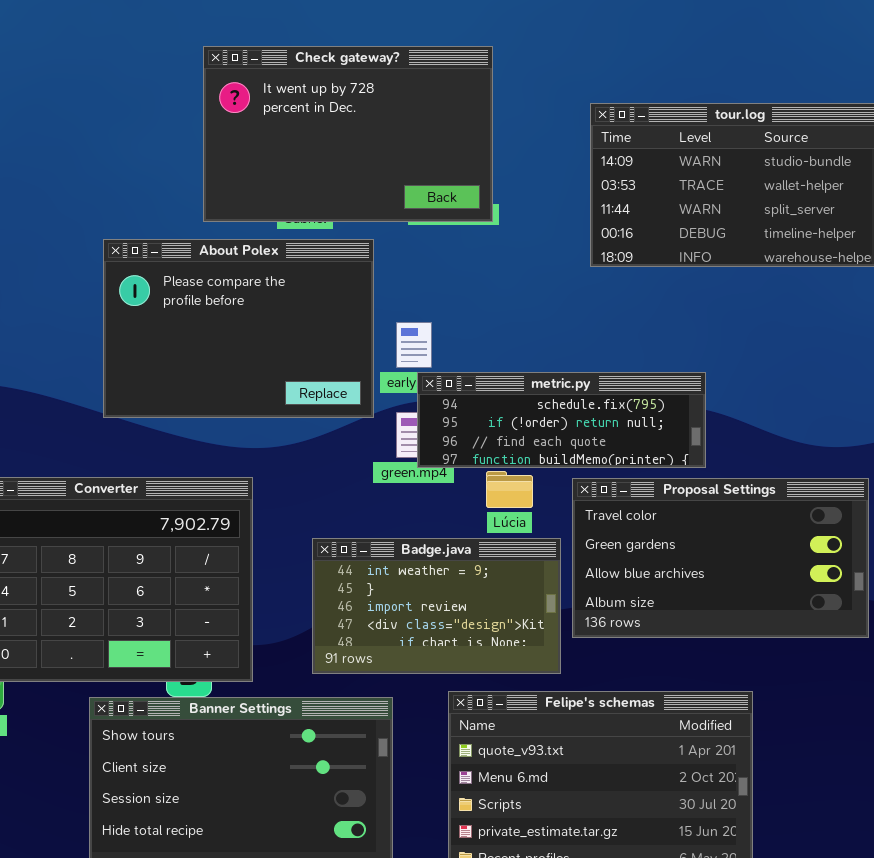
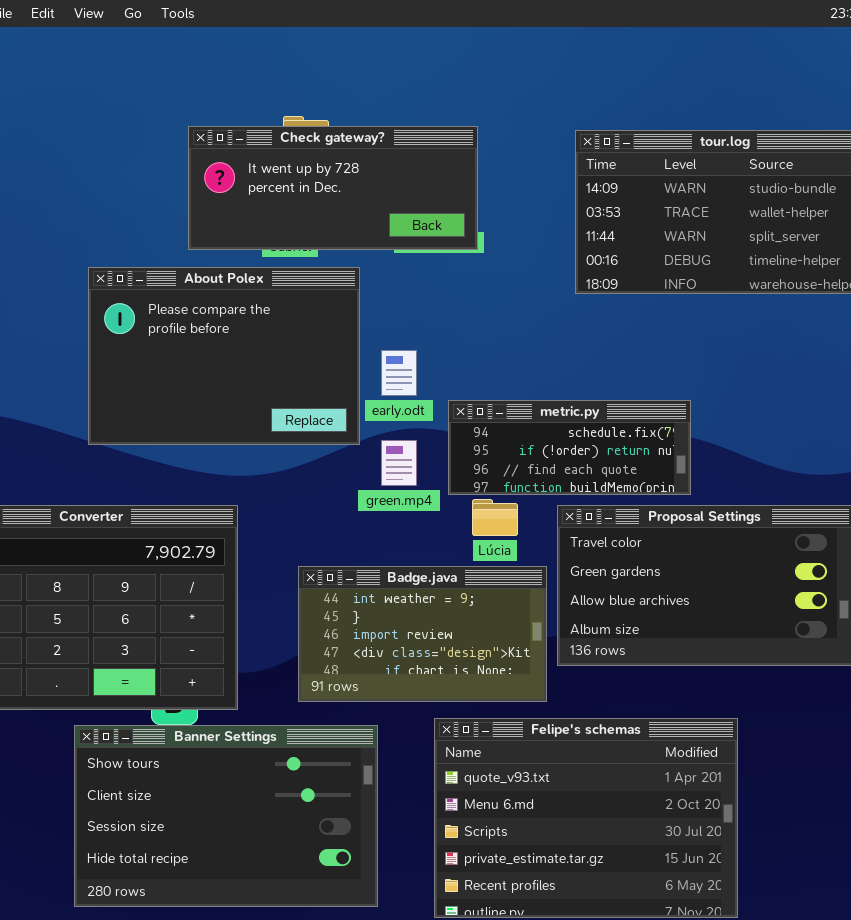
Check gateway?: [203,46,493,222] -> [188,126,478,250], resized
metric.py: [417,372,706,468] -> [448,400,691,495], resized

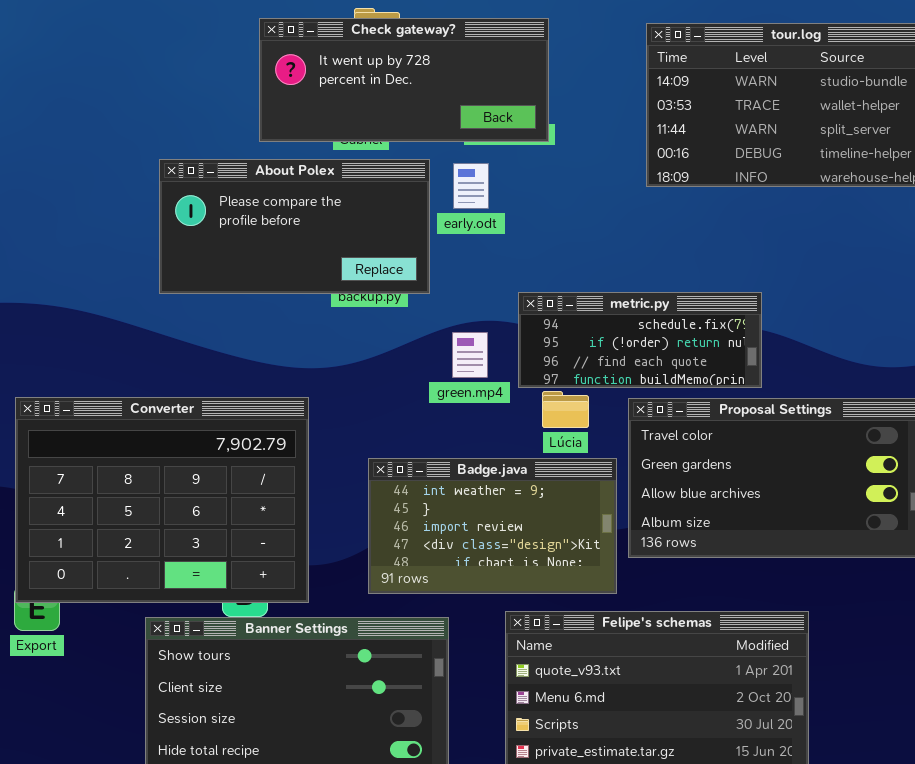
About Polex: [88,267,360,445] -> [159,159,430,294], resized
early.odt: [381,350,417,396] -> [453,163,489,209], moved

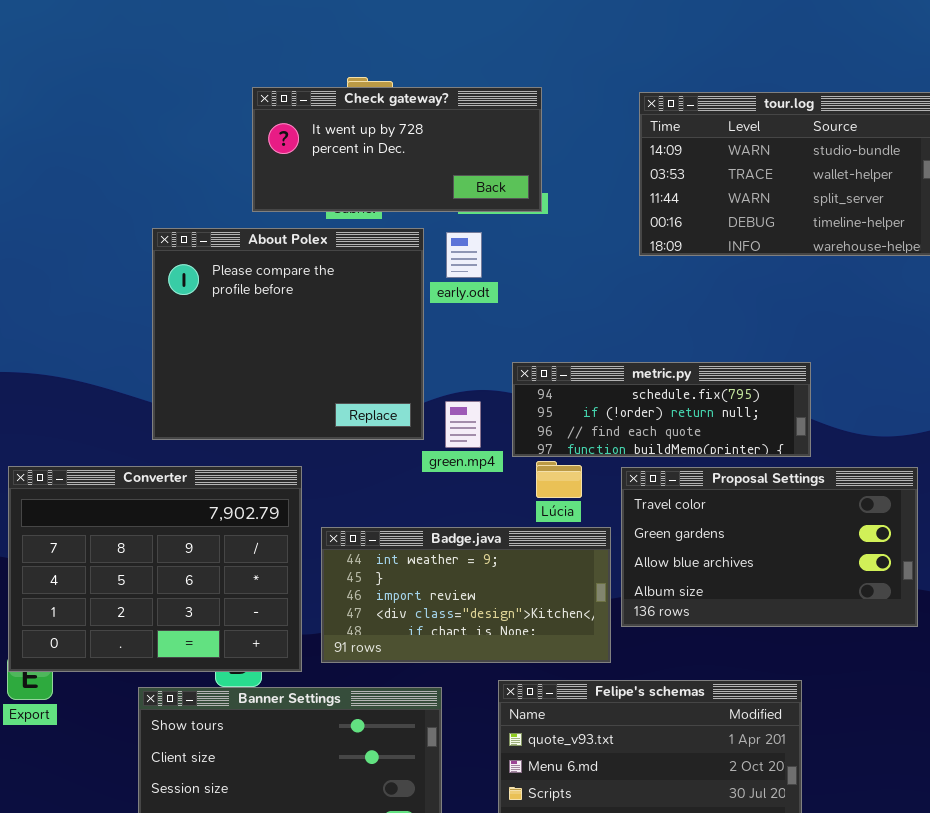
About Polex: [159,159,430,294] -> [152,228,424,440], resized
metric.py: [518,292,762,388] -> [512,362,811,457], resized
Badge.java: [368,458,617,594] -> [321,527,611,663], resized

